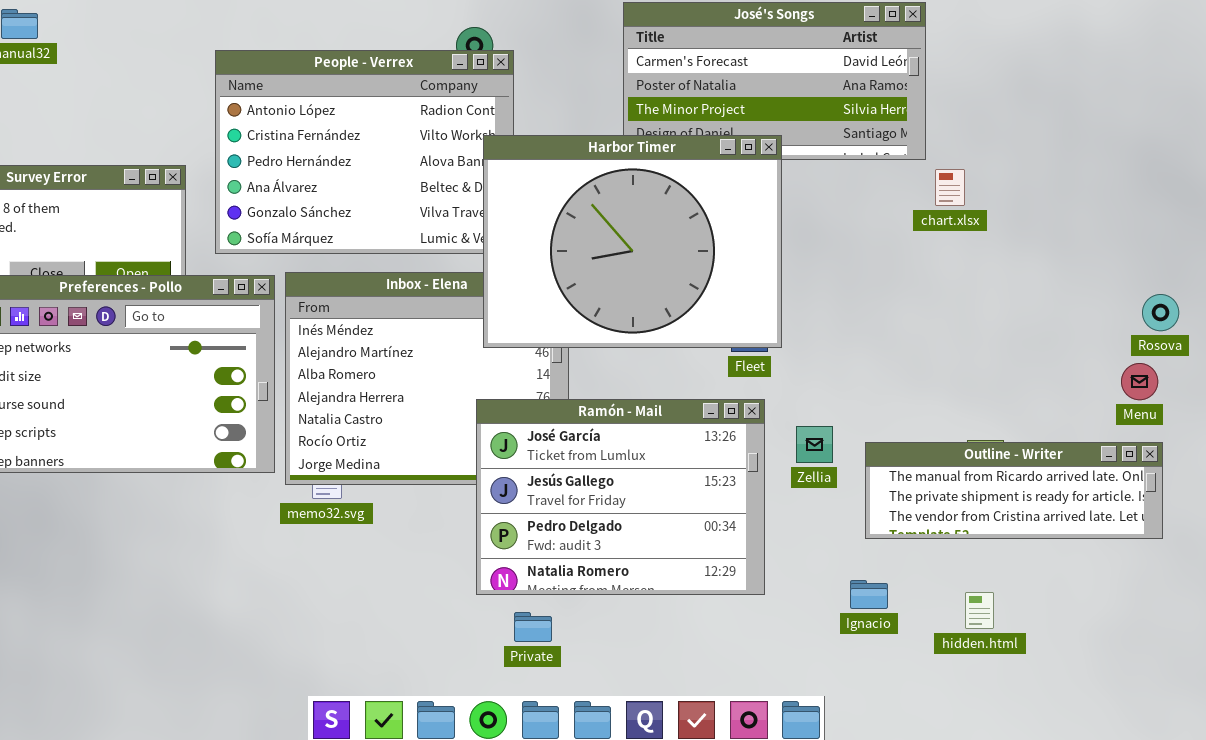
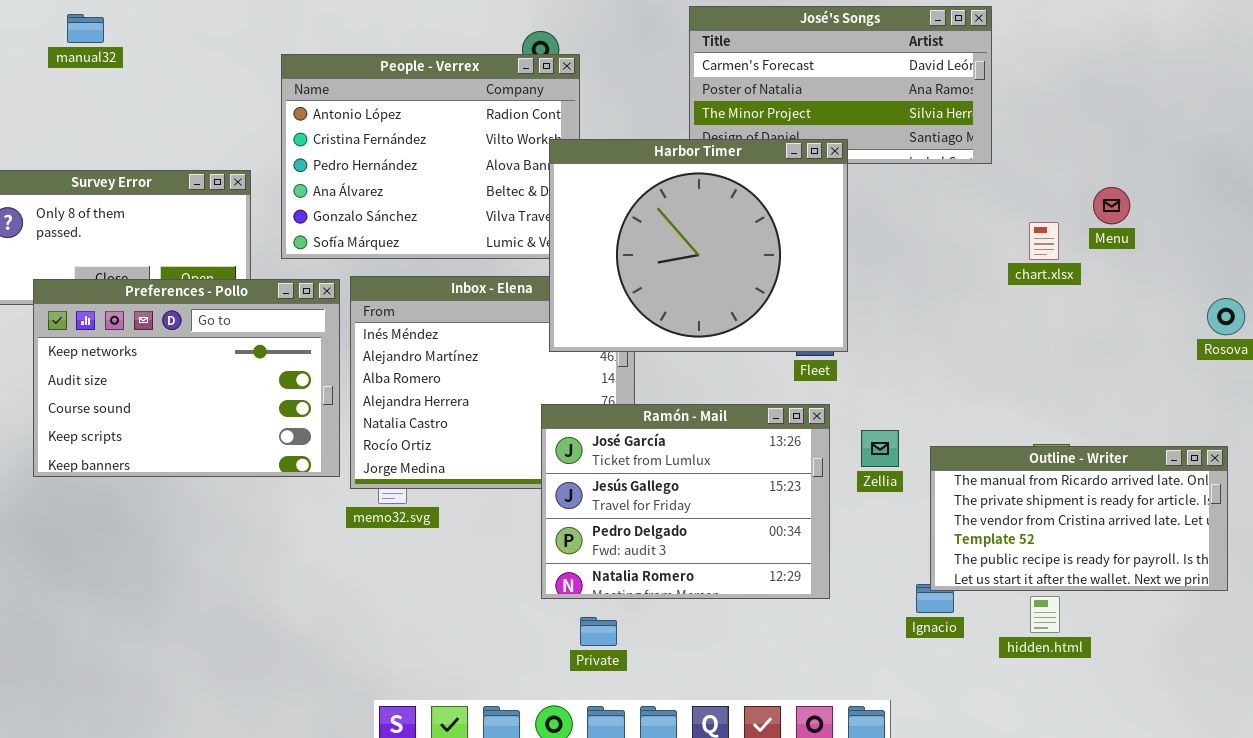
chart.xlsx: [935,169,965,206] -> [1029,222,1059,260], moved
Menu: [1121,363,1158,400] -> [1093,187,1130,224], moved
Outline - Writer: [865,442,1163,539] -> [930,446,1228,591], resized

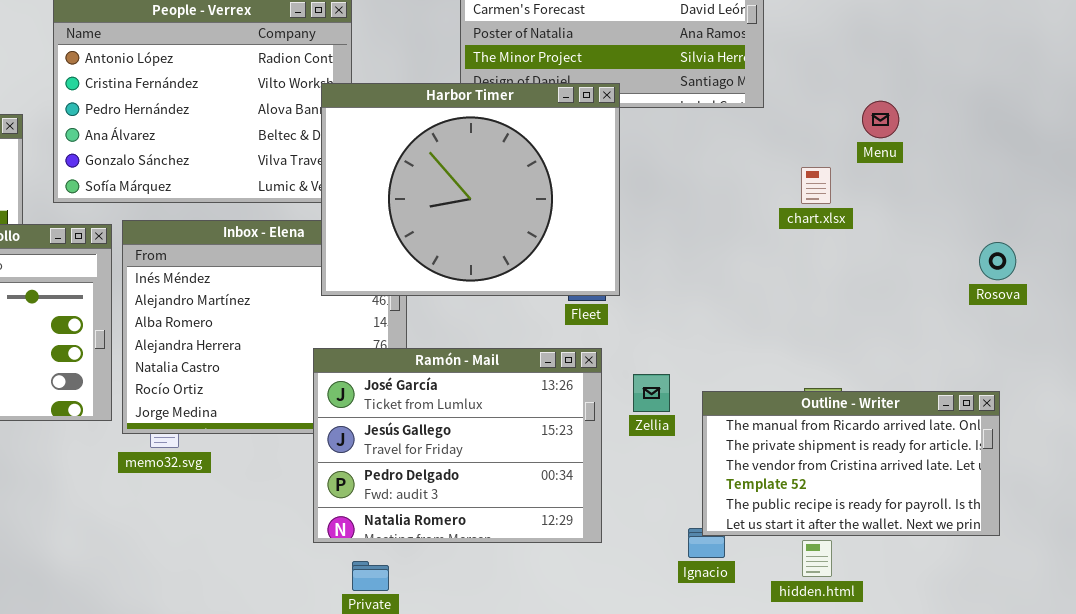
Menu: [1093,187,1130,224] -> [862,101,899,138], moved

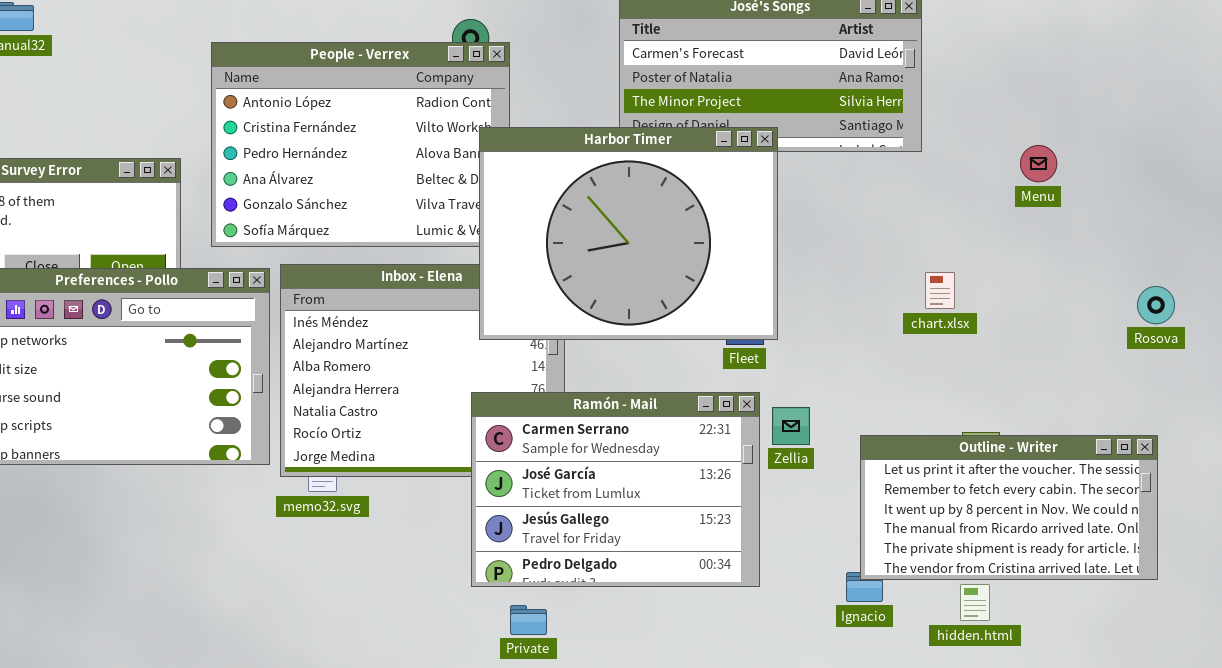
chart.xlsx: [801,167,831,204] -> [925,272,955,309], moved
Ramón - Mail: [313,348,602,543] -> [471,392,760,587], scrolled up 1 row
Zellia: [633,374,670,412] -> [772,407,810,445], moved
Outline - Writer: [702,391,1000,536] -> [860,435,1158,580], scrolled up 3 rows

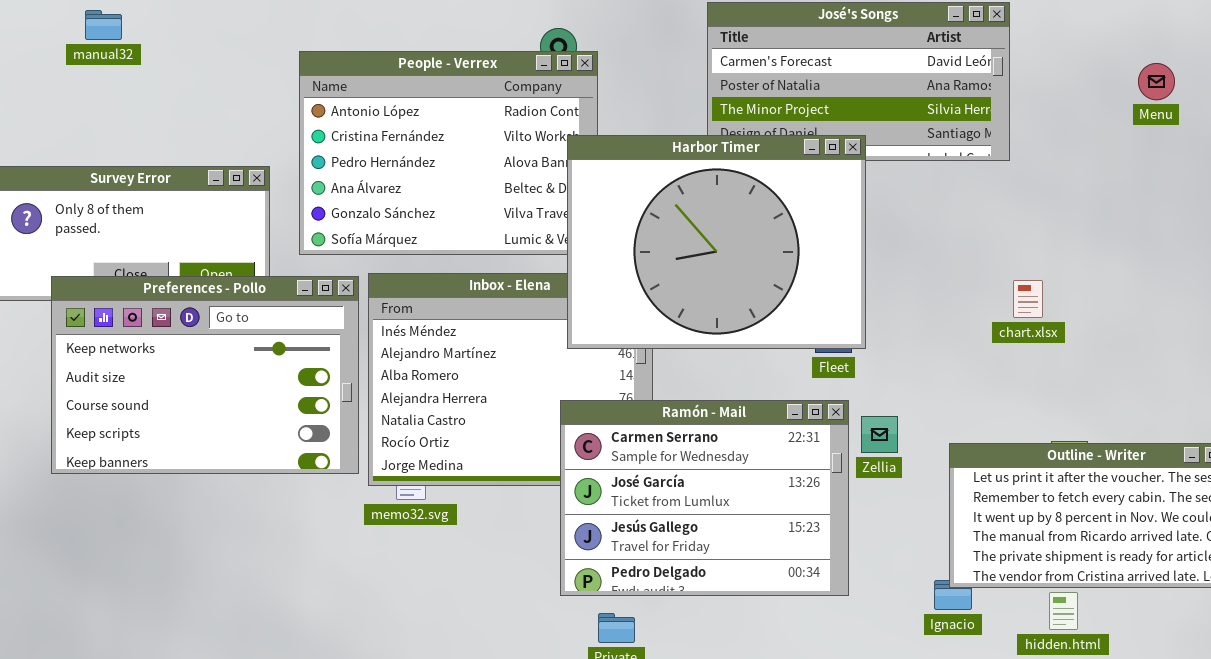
Menu: [1020,145,1057,182] -> [1138,63,1175,100], moved

